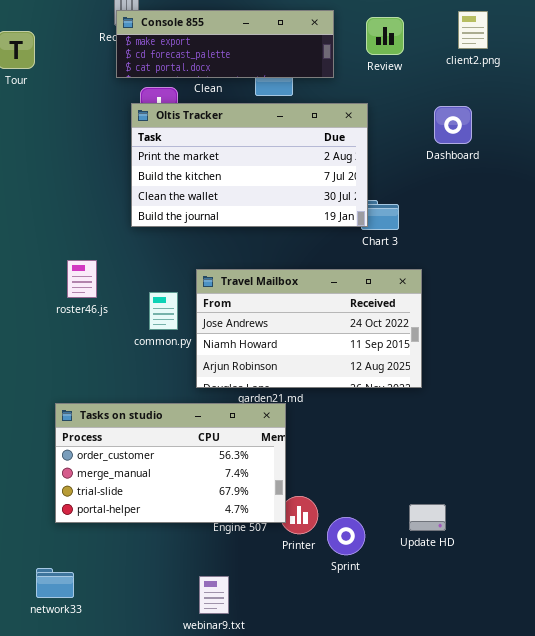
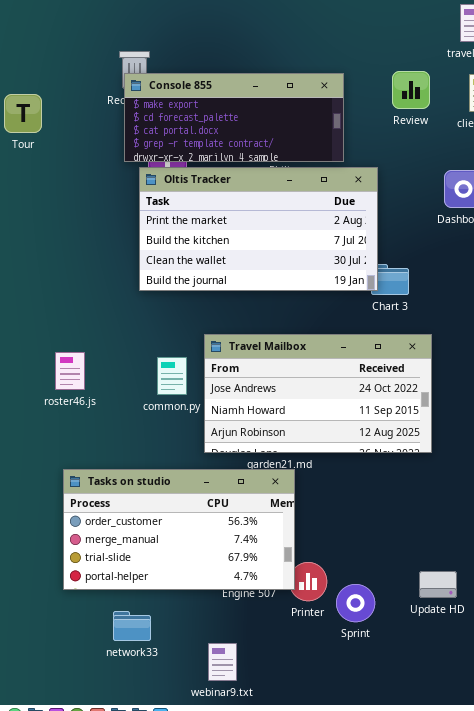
Console 855: [116,10,334,78] -> [124,73,344,162], resized
Review: [366,17,404,55] -> [392,71,430,109], moved
roster46.js: [67,260,97,298] -> [55,352,85,390], moved
network33: [36,568,74,598] -> [113,611,151,641], moved

